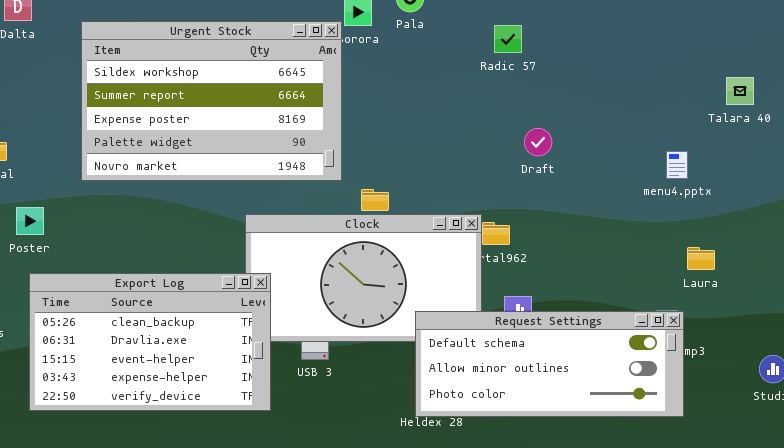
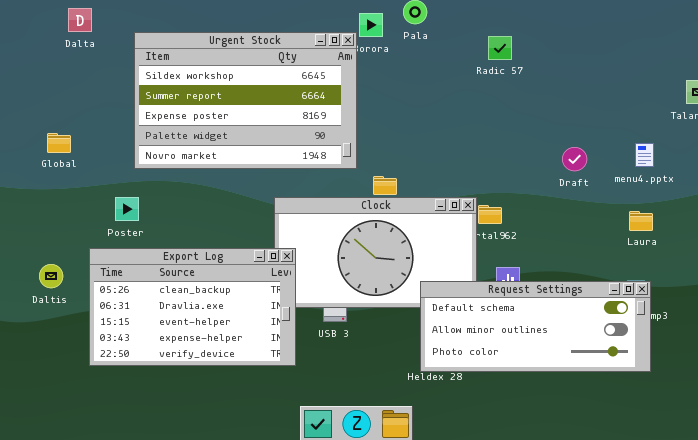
Draft: [524,128,552,156] -> [562,147,587,171], moved
Poster: [16,207,44,235] -> [115,197,139,221], moved
Laura: [687,247,715,270] -> [629,211,653,231], moved

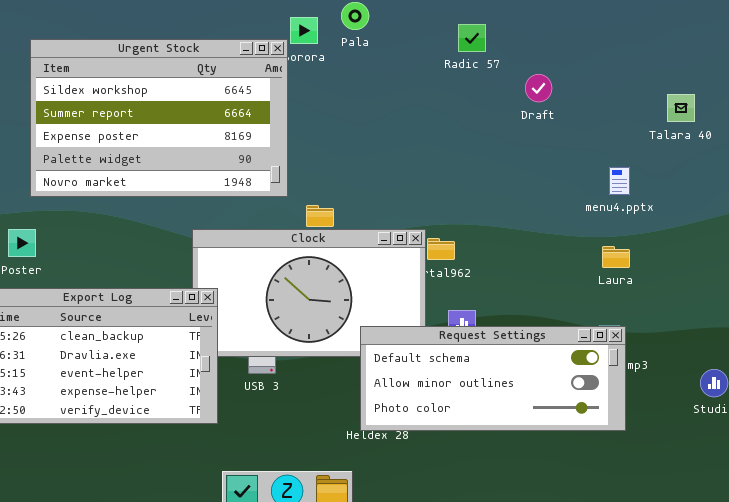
Radic 57: [488,36,512,60] -> [458,24,486,52], moved
Draft: [562,147,587,171] -> [525,74,552,102], moved

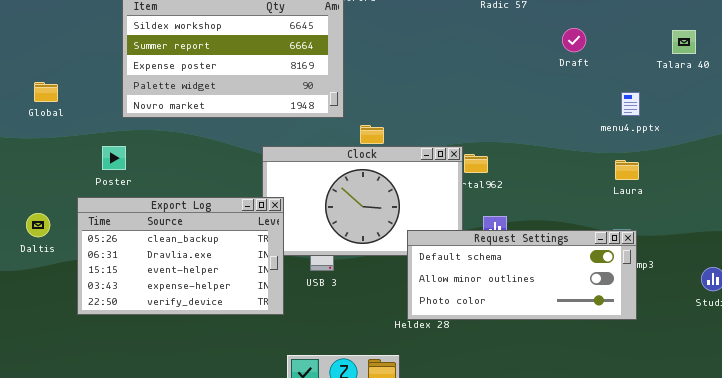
Draft: [525,74,552,102] -> [562,28,586,52], moved

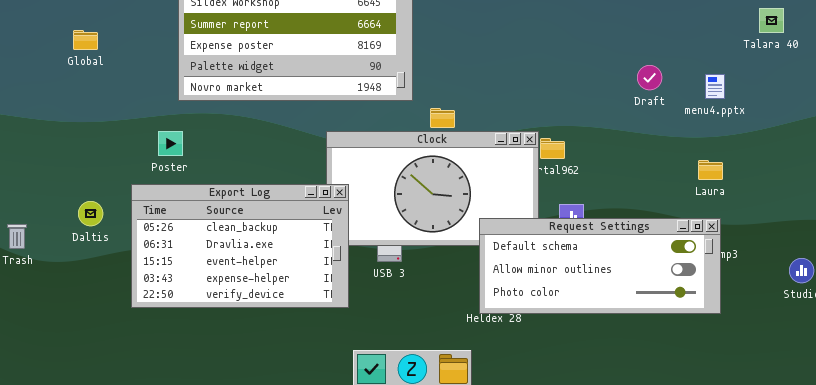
Draft: [562,28,586,52] -> [637,65,662,90], moved
Global: [34,82,58,102] -> [73,30,98,50], moved
Laura: [615,160,639,180] -> [698,160,723,180], moved

